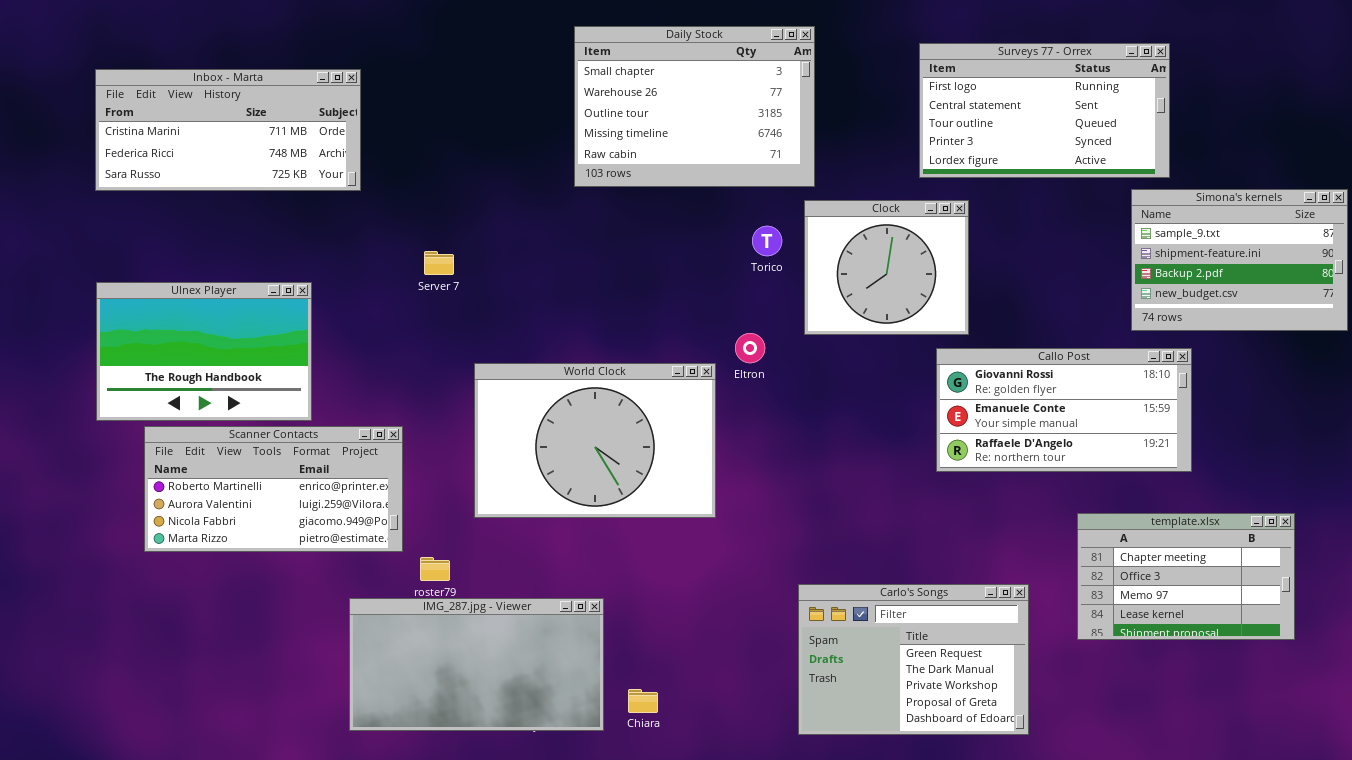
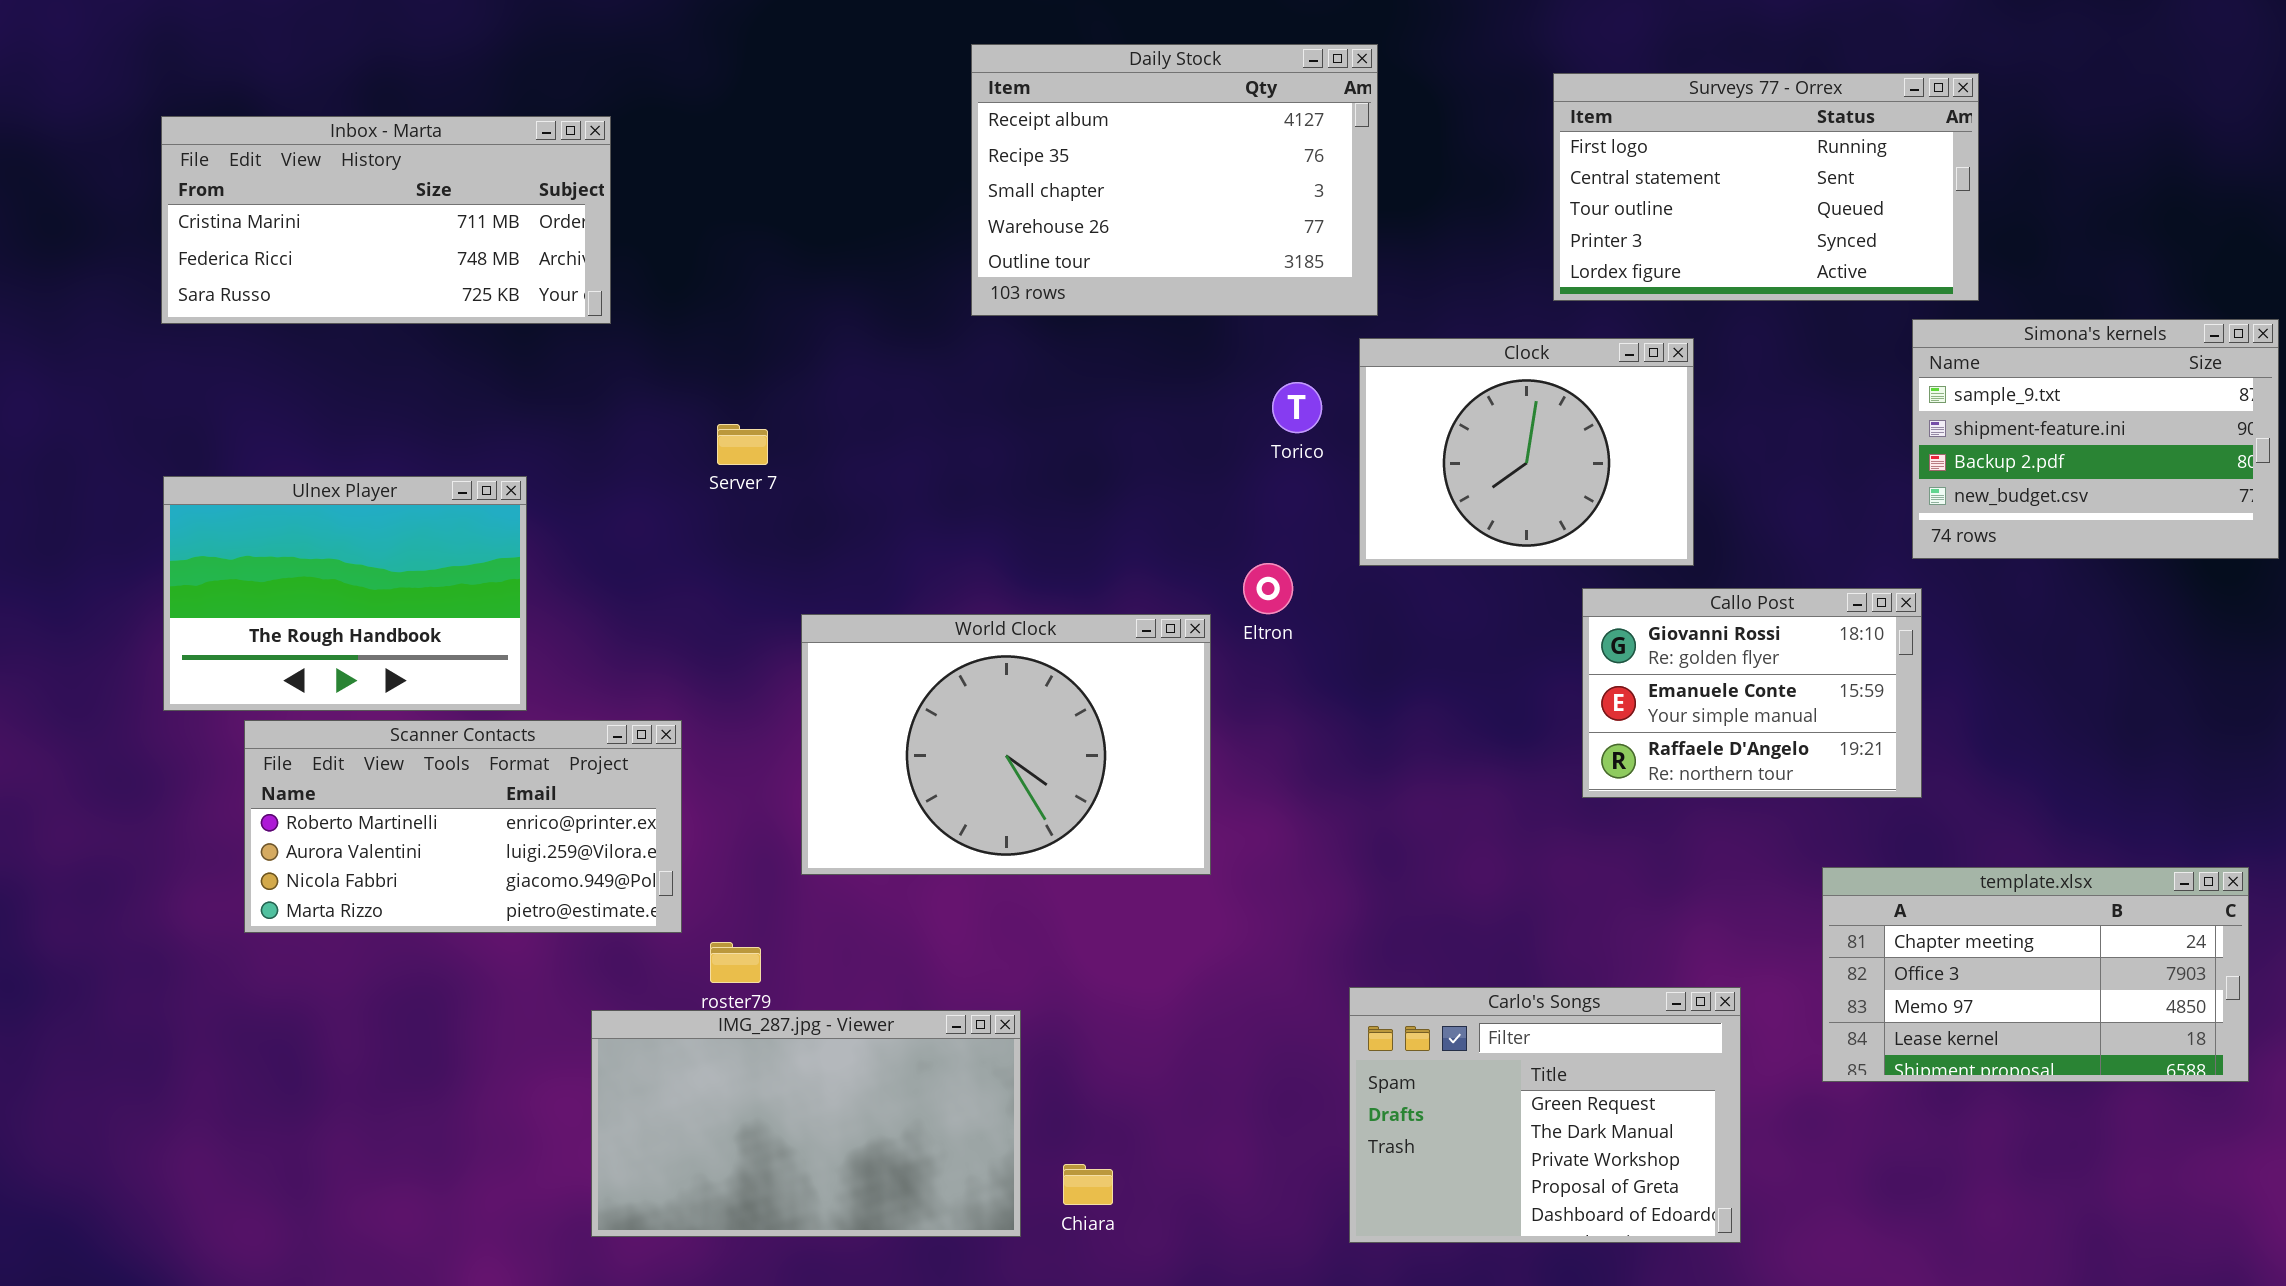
Daily Stock: [574,26,815,187] -> [971,44,1378,316], scrolled up 2 rows
Clock: [804,200,969,335] -> [1359,338,1694,566], resized
Callo Post: [936,348,1192,472] -> [1582,588,1922,798], resized
template.xlsx: [1077,513,1295,640] -> [1822,867,2249,1082], resized

